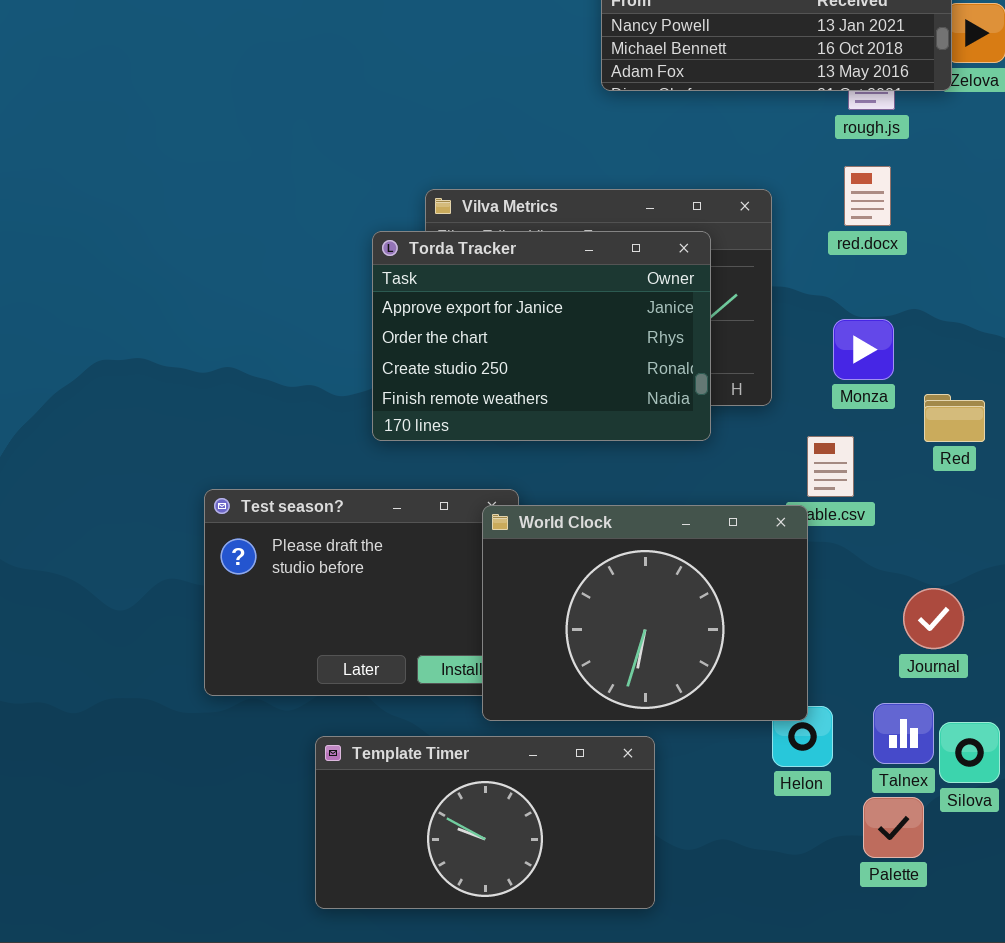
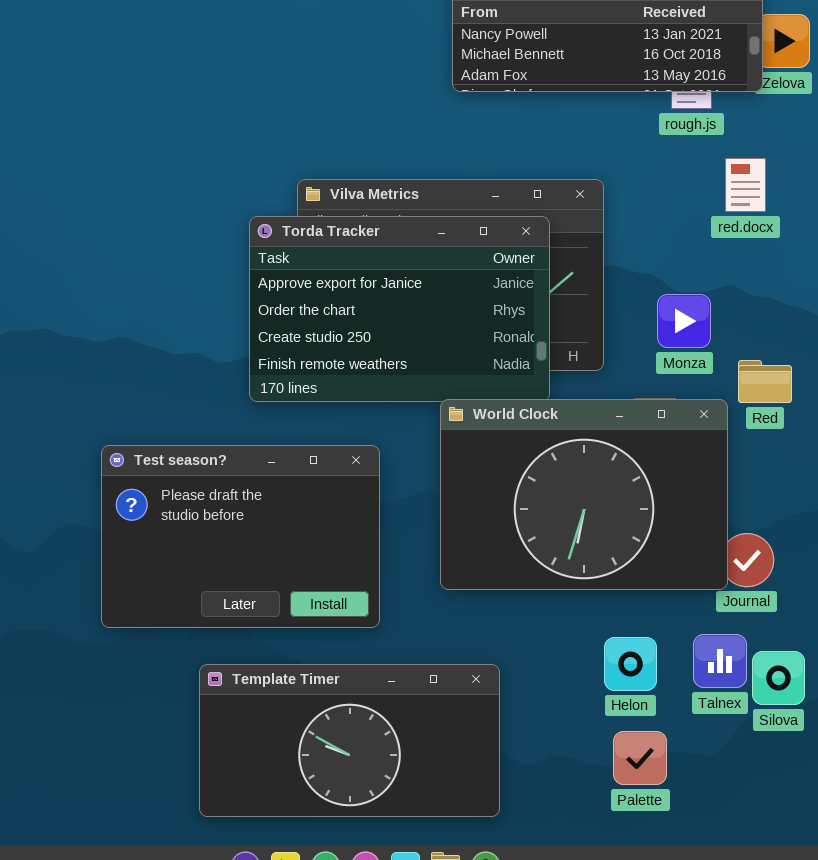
red.docx: [844,166,891,226] -> [725,158,766,212], moved
World Clock: [482,505,808,721] -> [440,399,728,590], moved
Palette: [863,797,924,858] -> [613,731,667,785], moved

